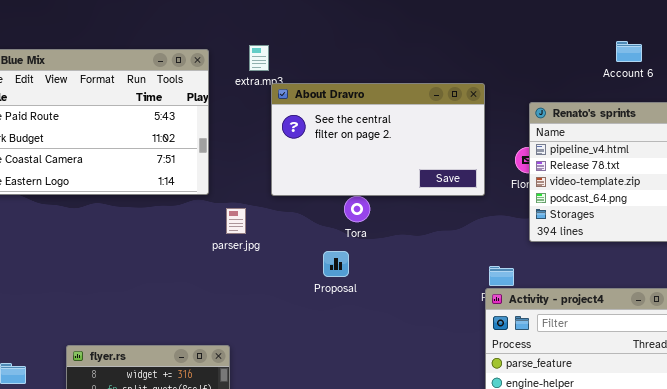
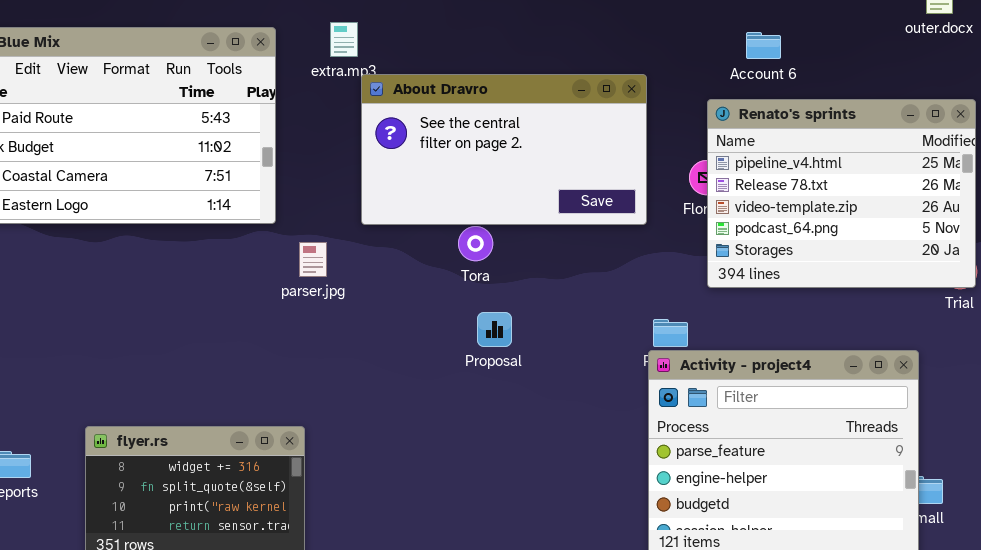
Account 6: [616,41,642,62] -> [746,32,781,59], moved
Proposal: [323,251,349,277] -> [477,312,512,347], moved

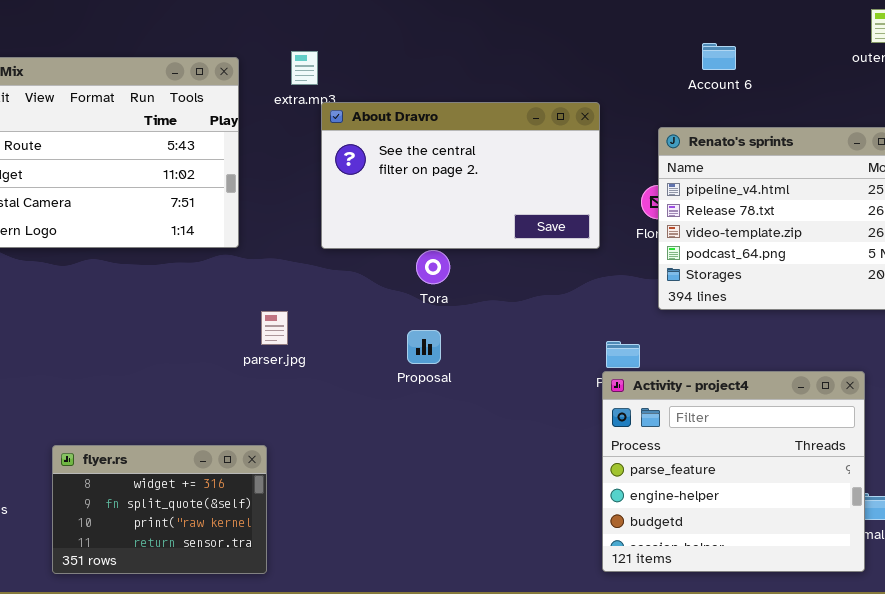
Account 6: [746,32,781,59] -> [702,43,736,70], moved
parser.jpg: [299,242,327,277] -> [261,311,288,345], moved
Proposal: [477,312,512,347] -> [407,330,441,364], moved

